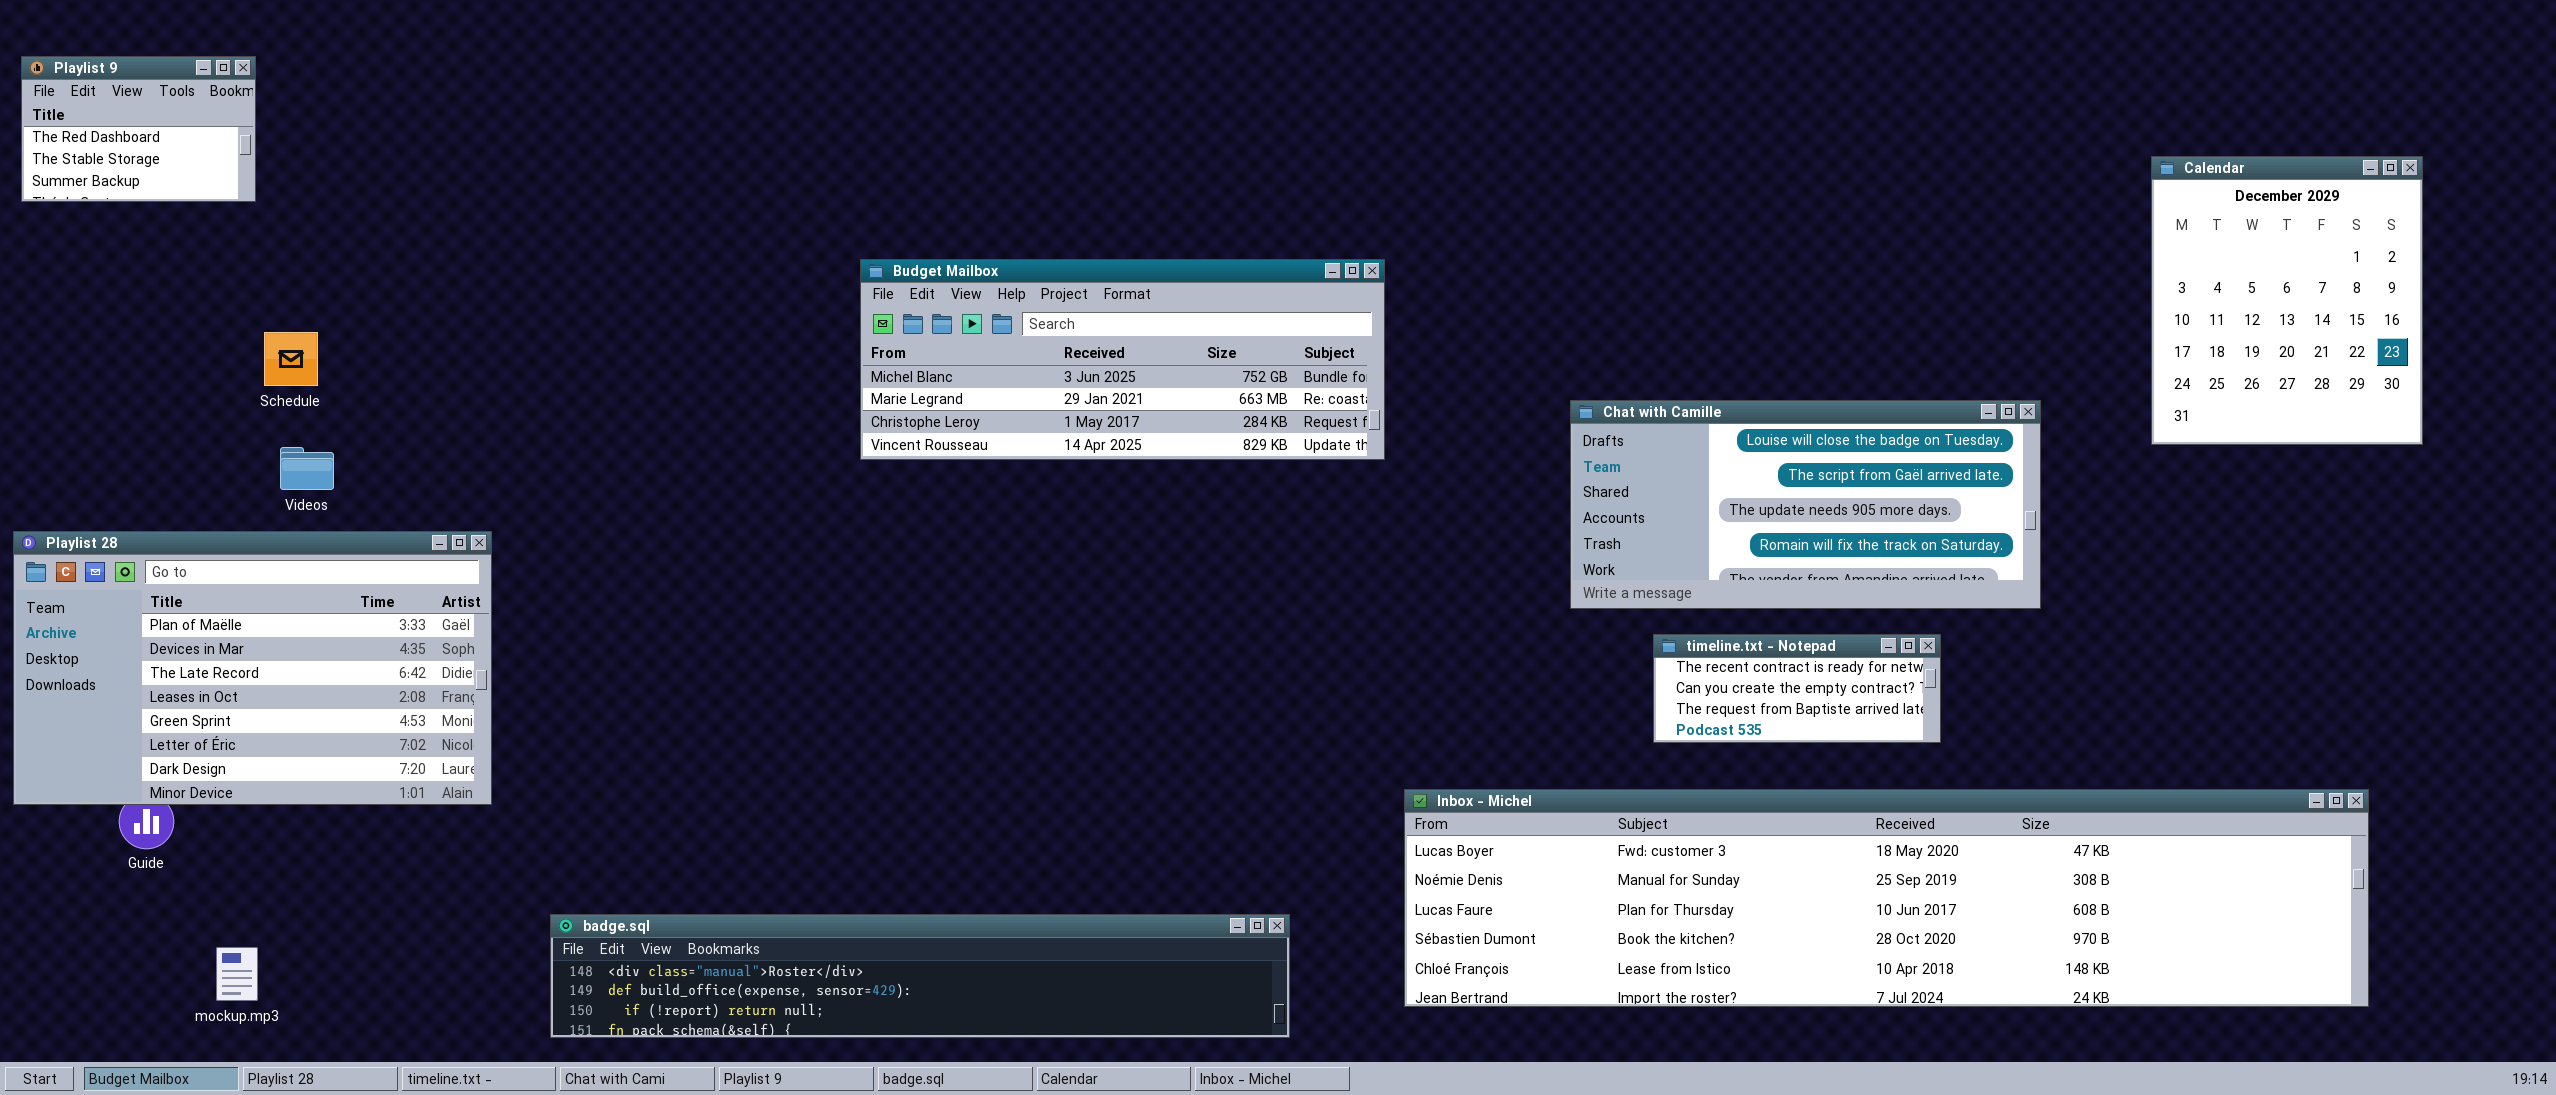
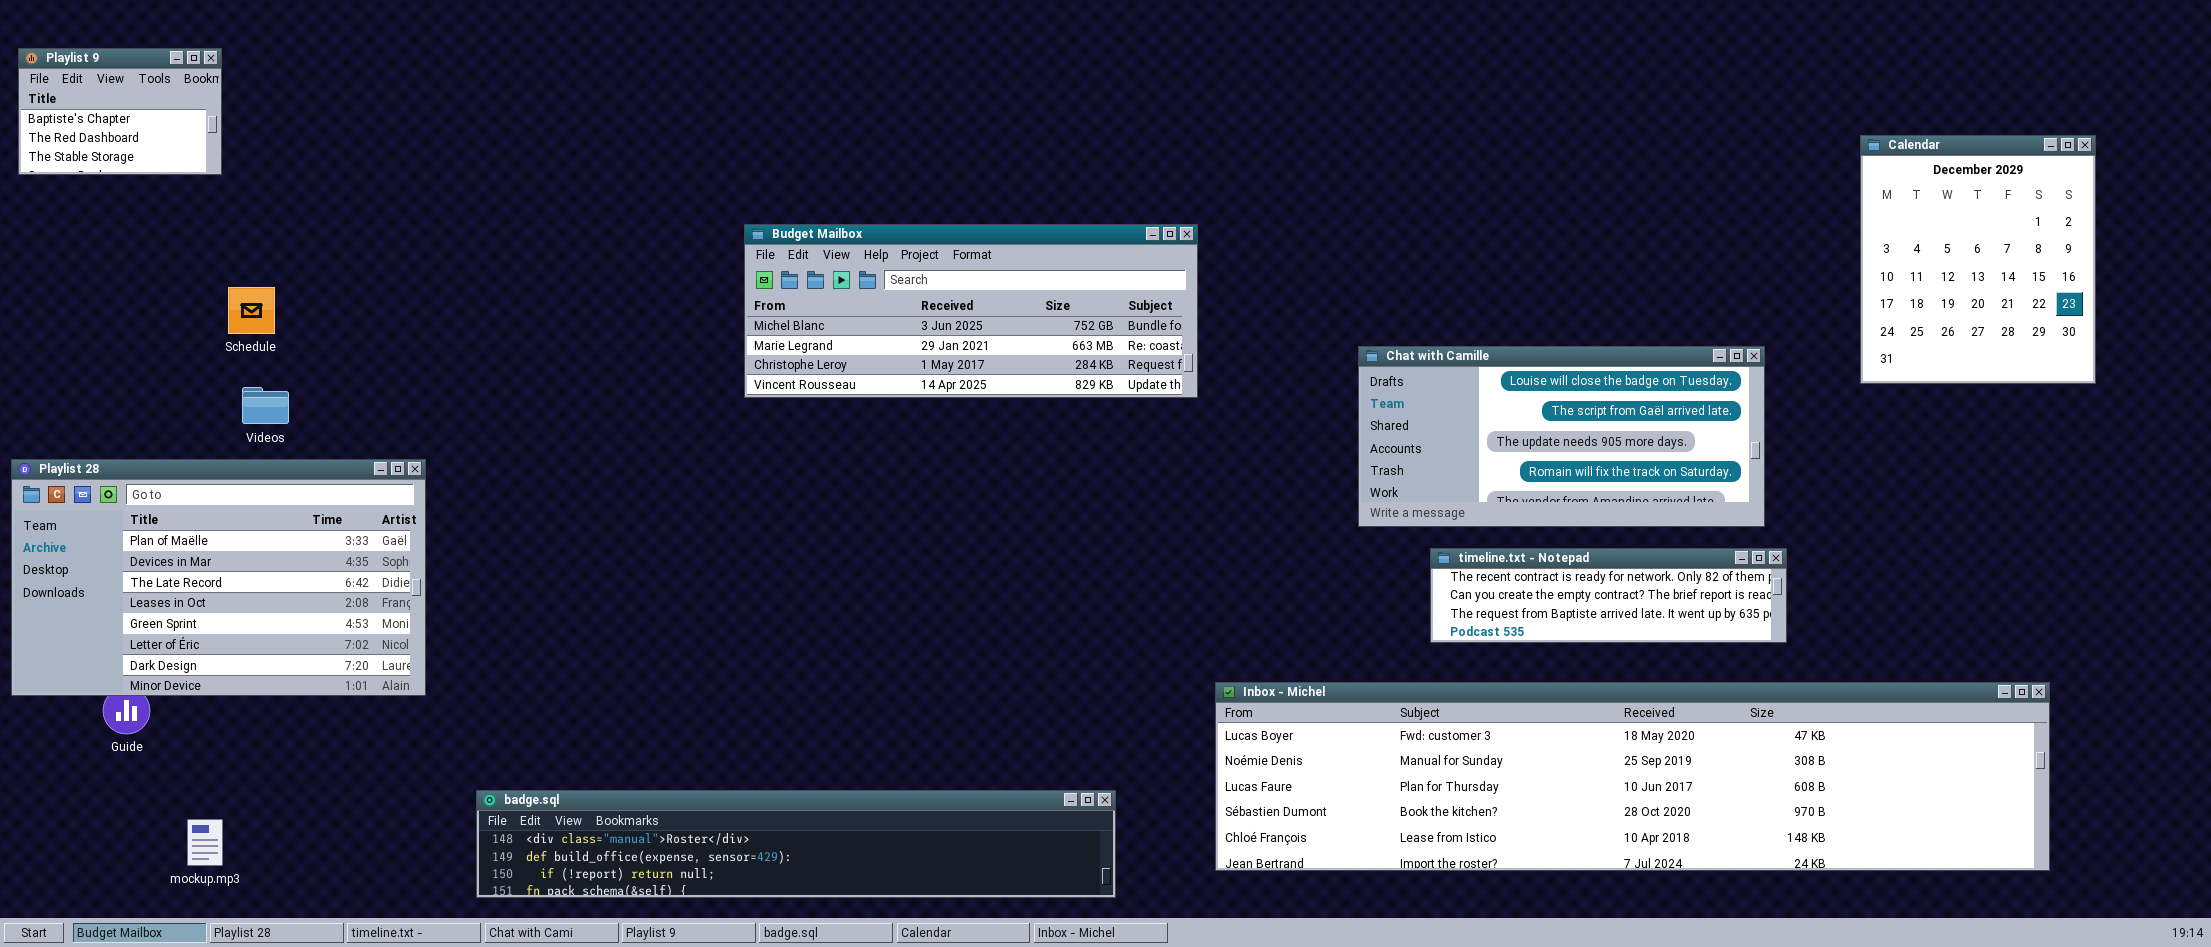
Playlist 9: [21,56,256,202] -> [18,48,222,175], scrolled up 1 row
timeline.txt - Notepad: [1653,634,1941,743] -> [1430,548,1787,643], resized

